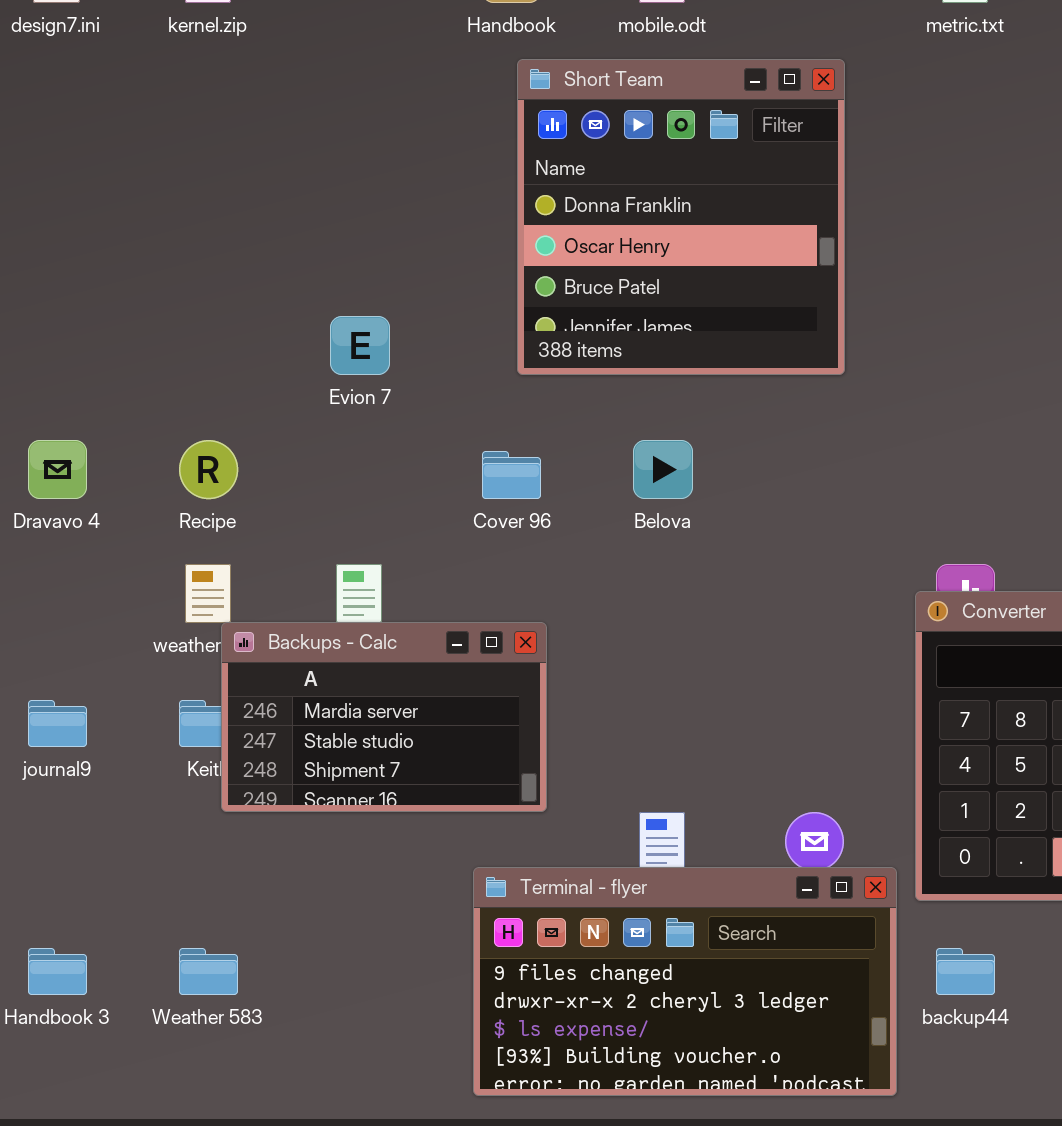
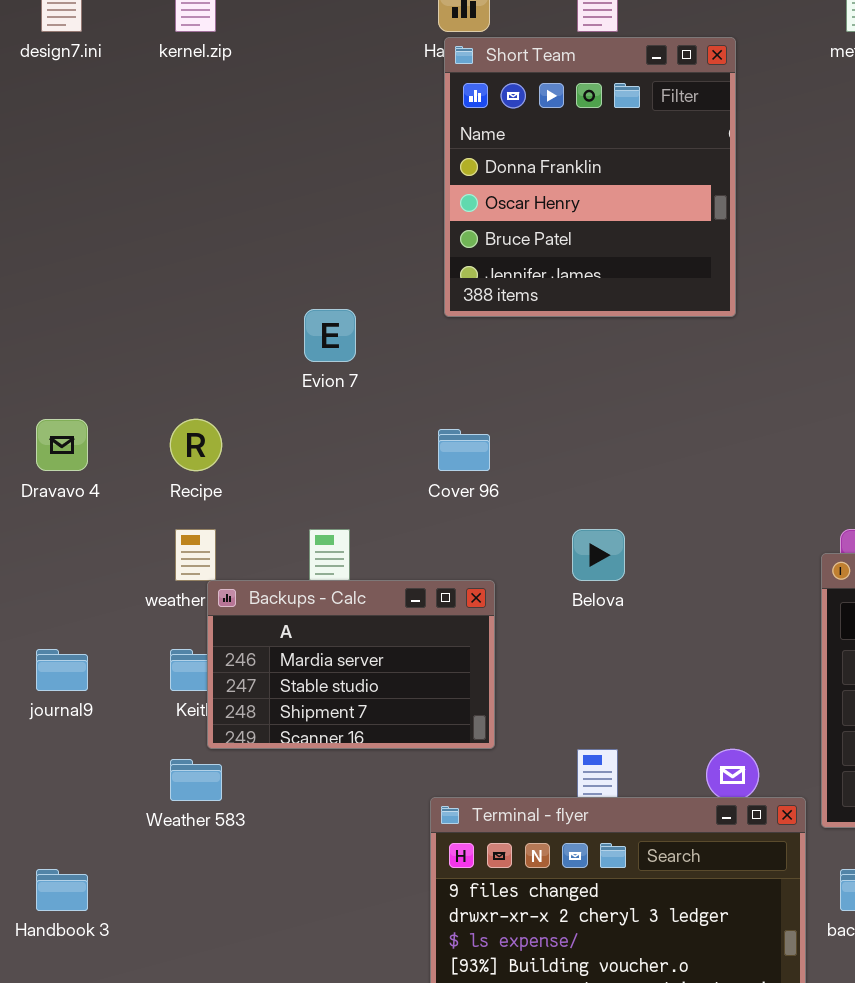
Short Team: [517,59,845,375] -> [444,37,736,317], moved
Belova: [633,440,693,499] -> [572,529,625,581], moved
Weather 583: [179,948,238,995] -> [170,759,222,801], moved

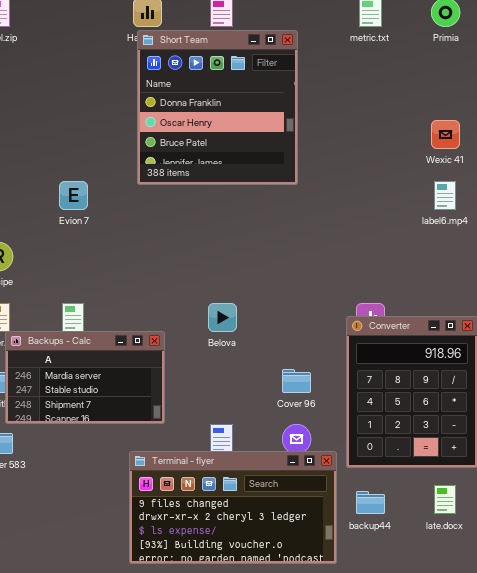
Cover 96: [438,429,490,471] -> [282,369,311,393], moved

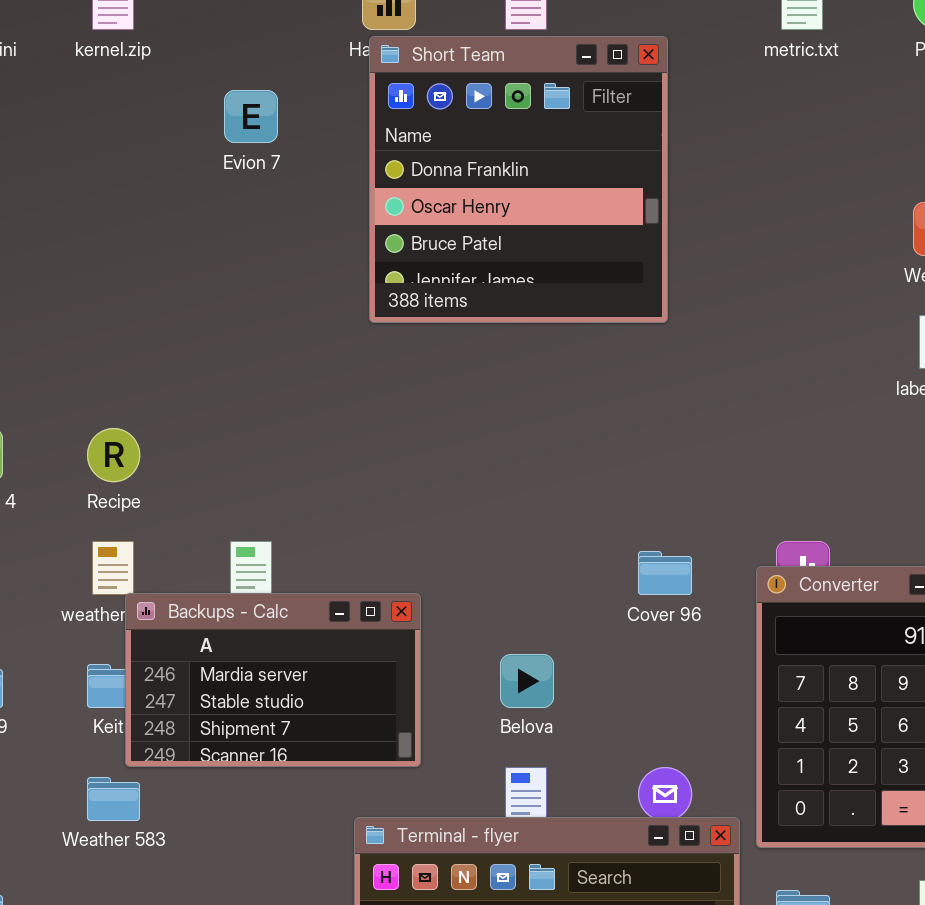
Evion 7: [59,181,88,210] -> [224,90,278,143], moved
Belova: [208,303,237,332] -> [500,654,554,708], moved
Cover 96: [282,369,311,393] -> [638,551,692,595], moved

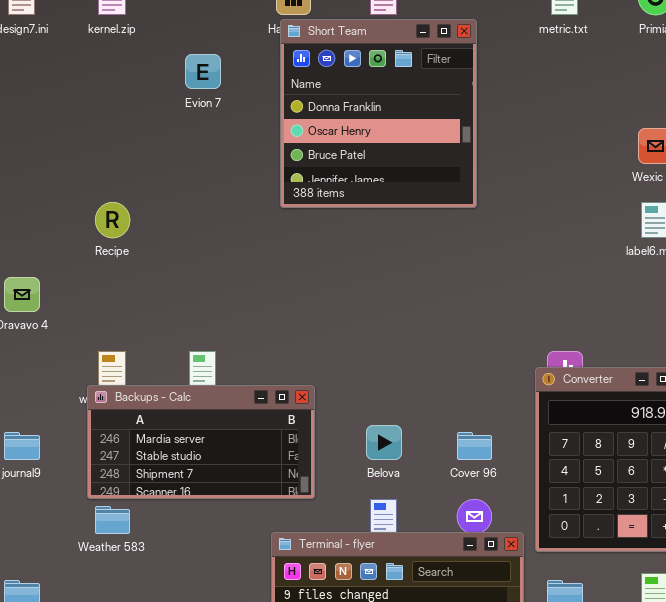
Recipe: [87,428,140,482] -> [95,202,130,238], moved
Cover 96: [638,551,692,595] -> [457,432,492,460], moved
Backups - Calc: [125,593,421,767] -> [87,385,315,499], resized

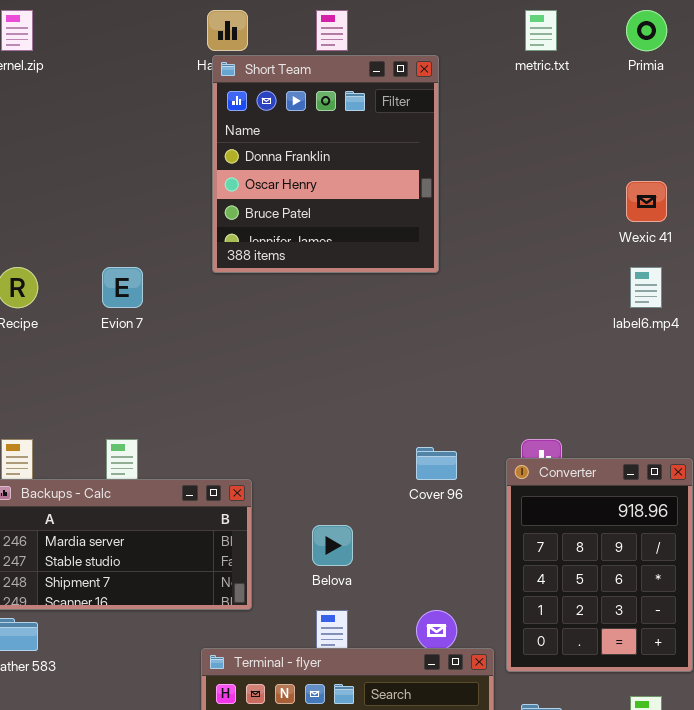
Evion 7: [185,54,221,89] -> [102,267,143,308], moved
Cover 96: [457,432,492,460] -> [416,447,457,480], moved

